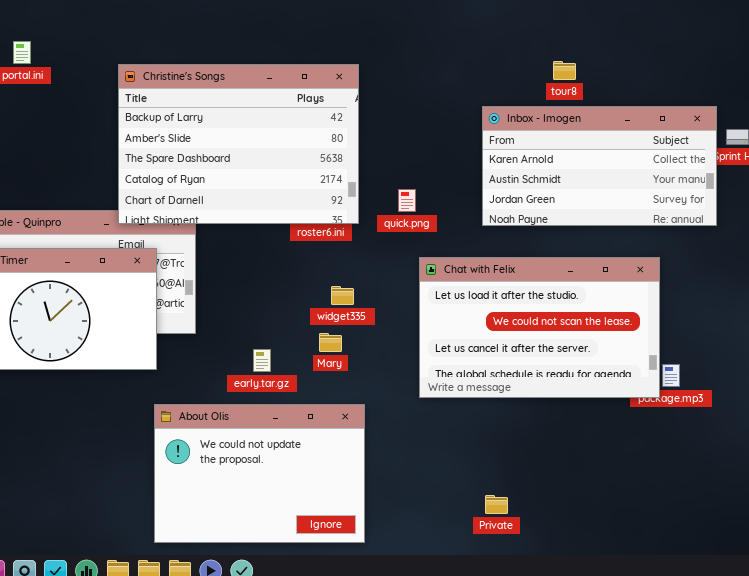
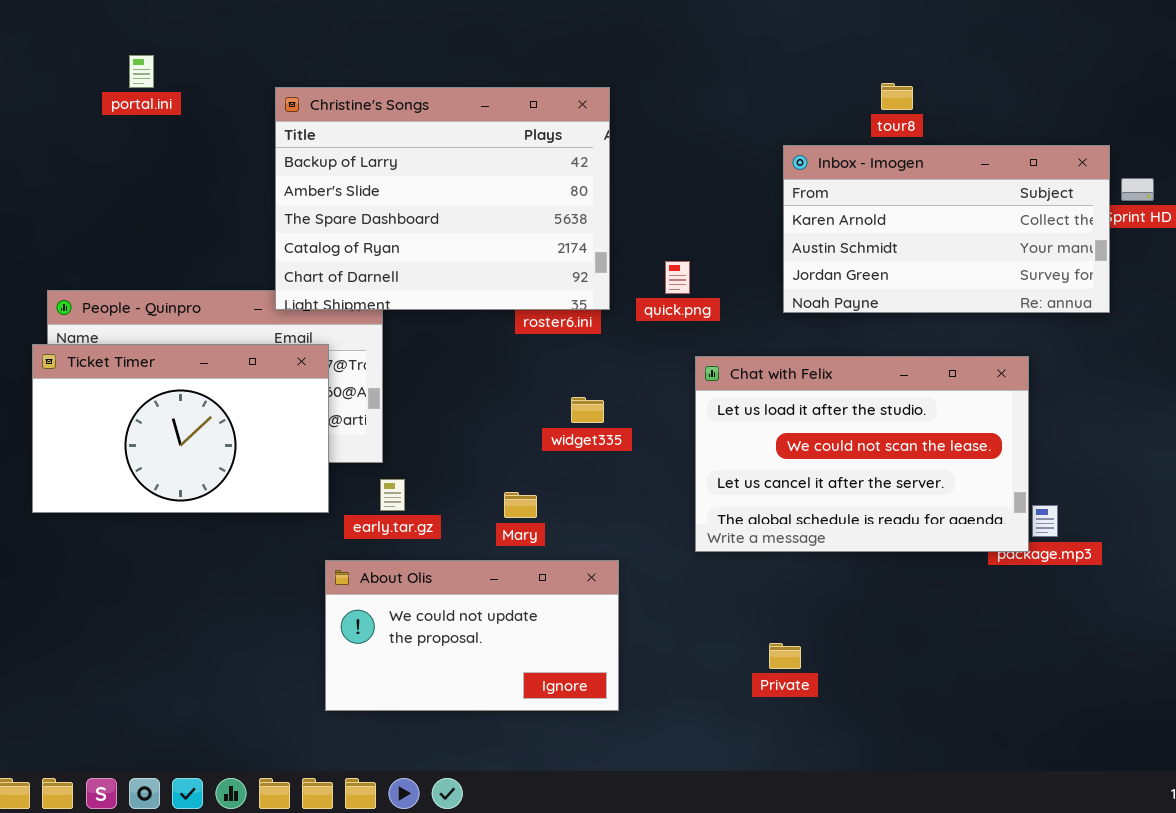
Mary: [319,333,342,352] -> [504,492,537,518], moved
early.tar.gz: [253,349,271,372] -> [380,479,405,511], moved
About Olis: [154,404,365,543] -> [325,560,619,711], resized
Private: [485,495,508,514] -> [769,643,801,669], moved

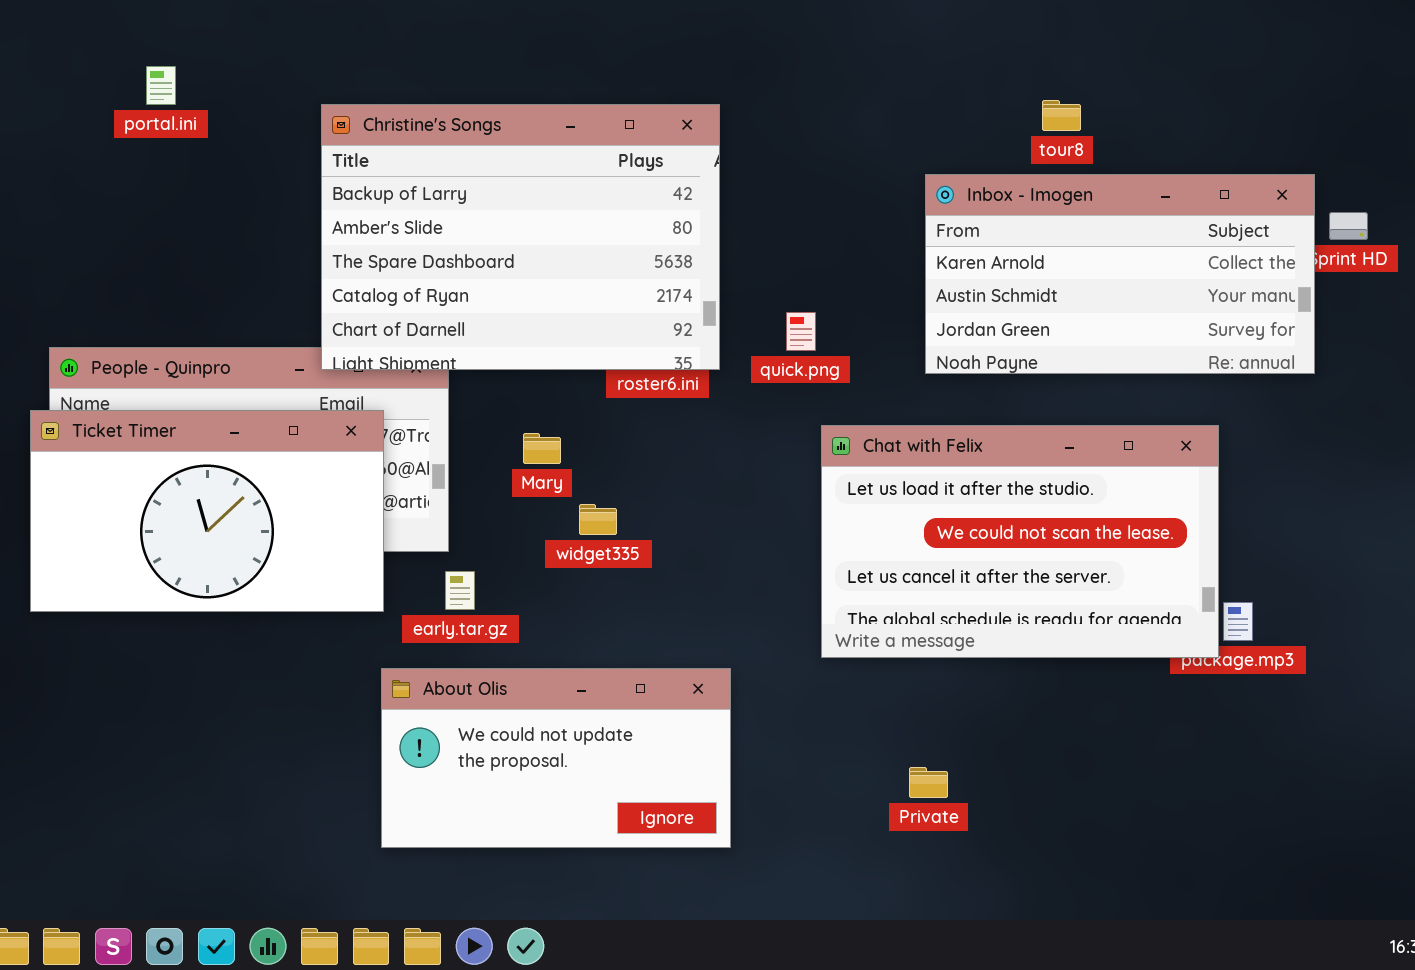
widget335: [571,397,604,423] -> [579,504,617,535], moved
Mary: [504,492,537,518] -> [523,433,561,464], moved

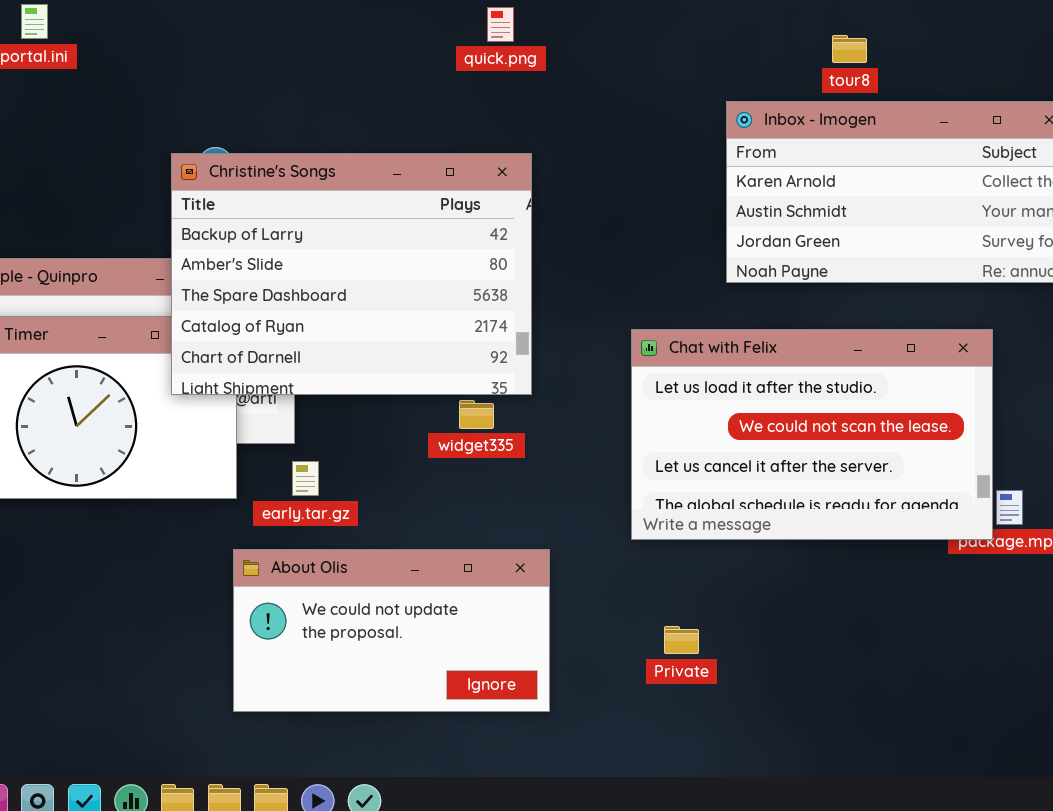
Christine's Songs: [321,104,720,370] -> [171,153,532,395], moved
quick.png: [786,312,816,351] -> [487,7,514,42], moved
widget335: [579,504,617,535] -> [459,400,494,429], moved
Private: [909,767,948,798] -> [664,626,699,654], moved

